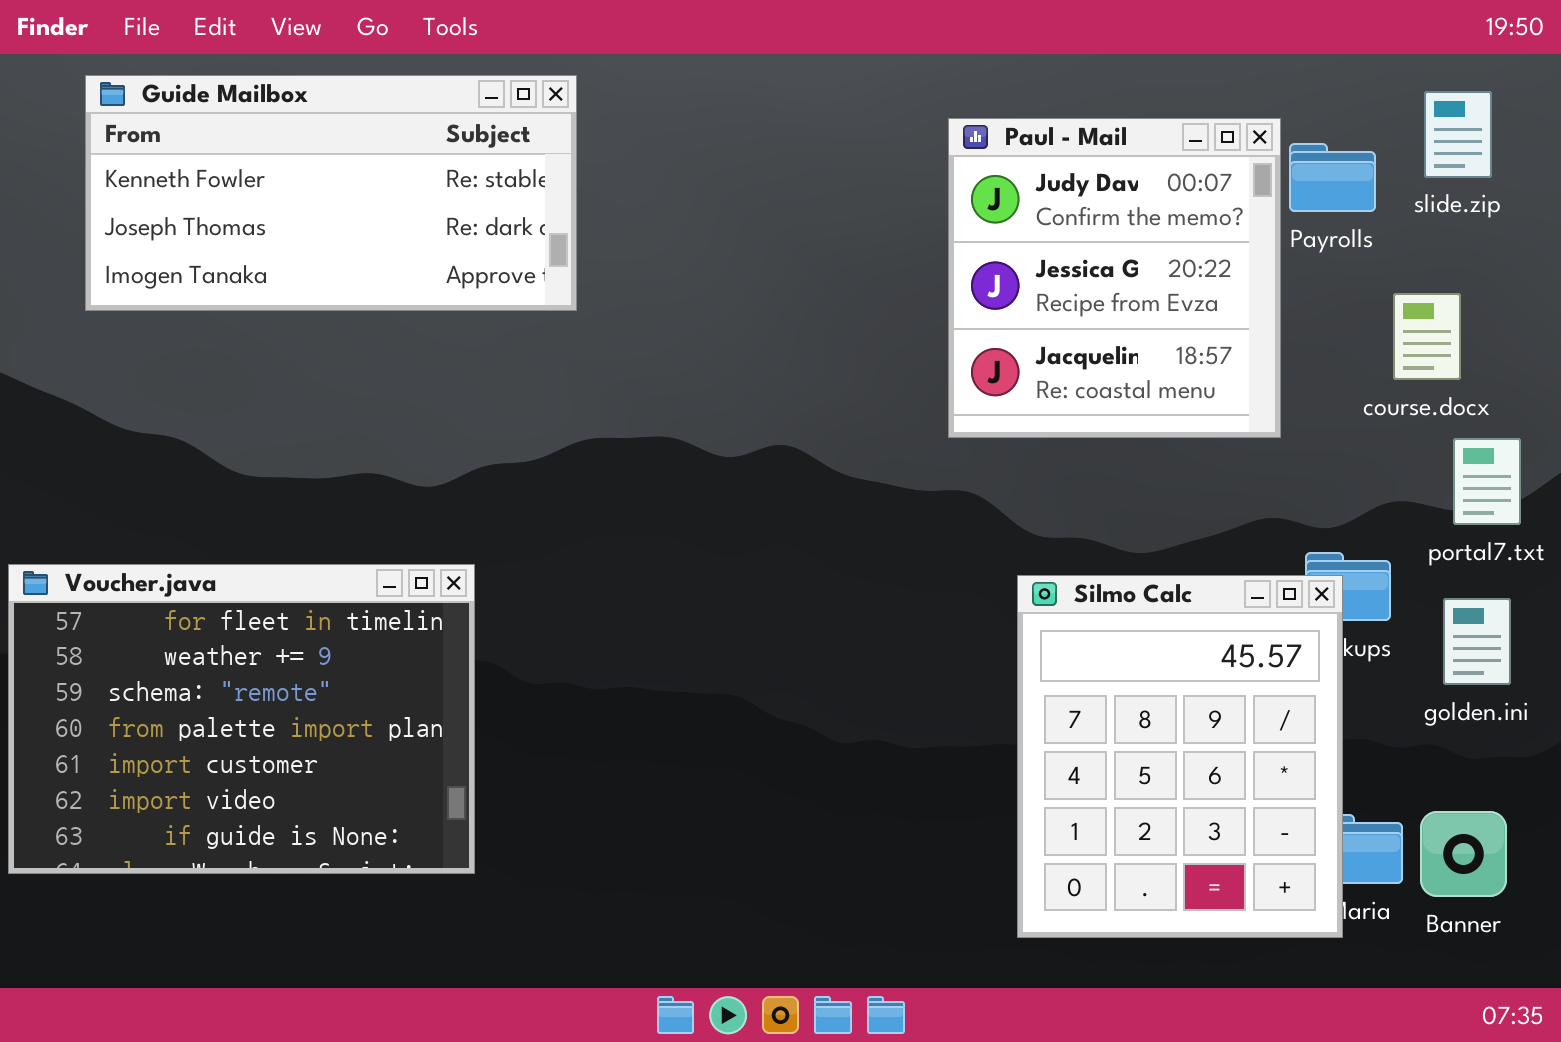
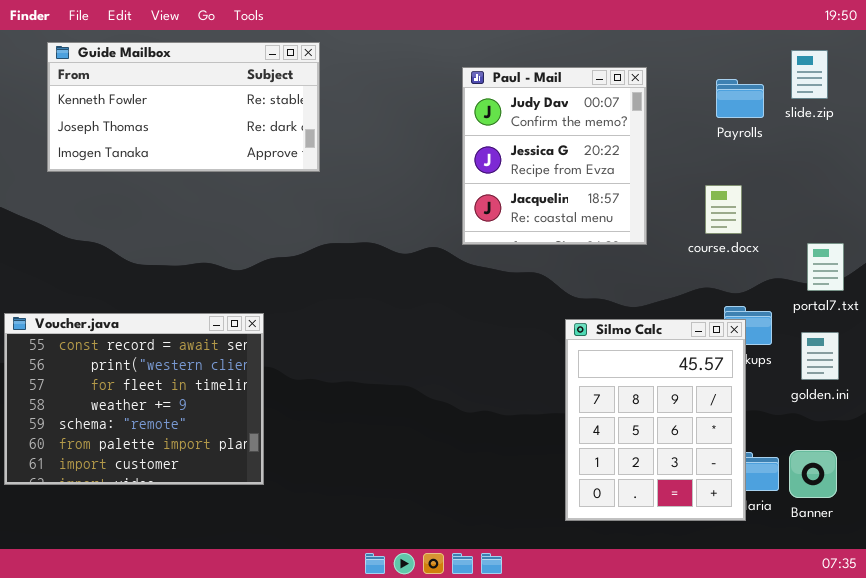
Paul - Mail: [948,118,1281,438] -> [462,67,647,245], moved
course.docx: [1393,293,1461,380] -> [705,185,742,234], moved
Voucher.java: [8,564,475,874] -> [4,313,264,485], scrolled up 2 rows

